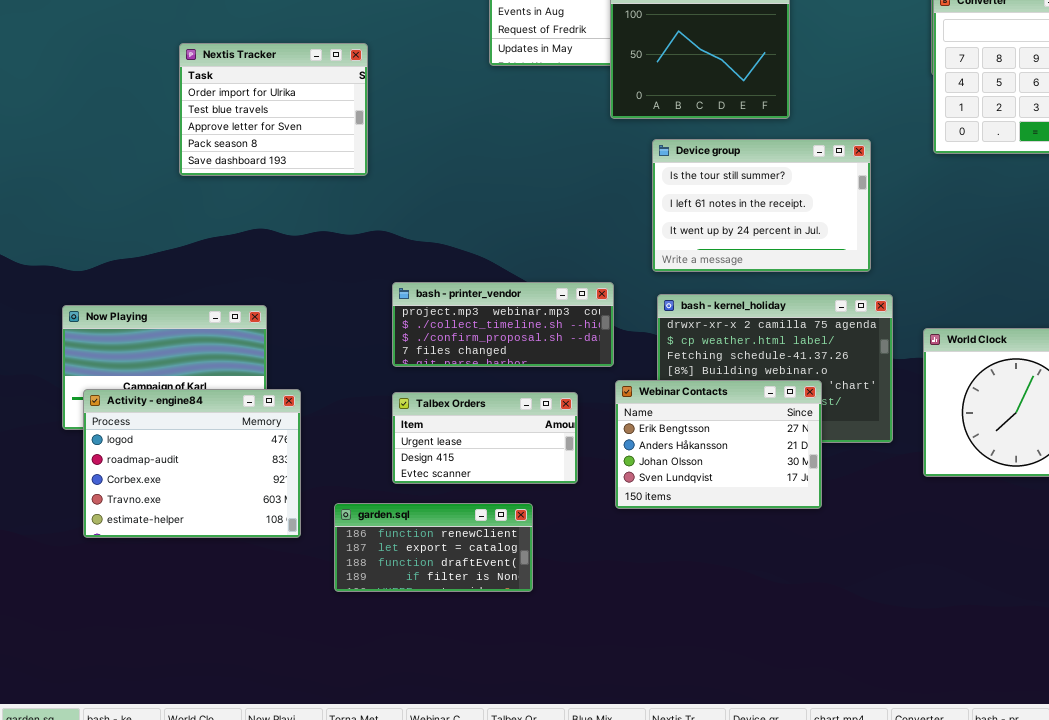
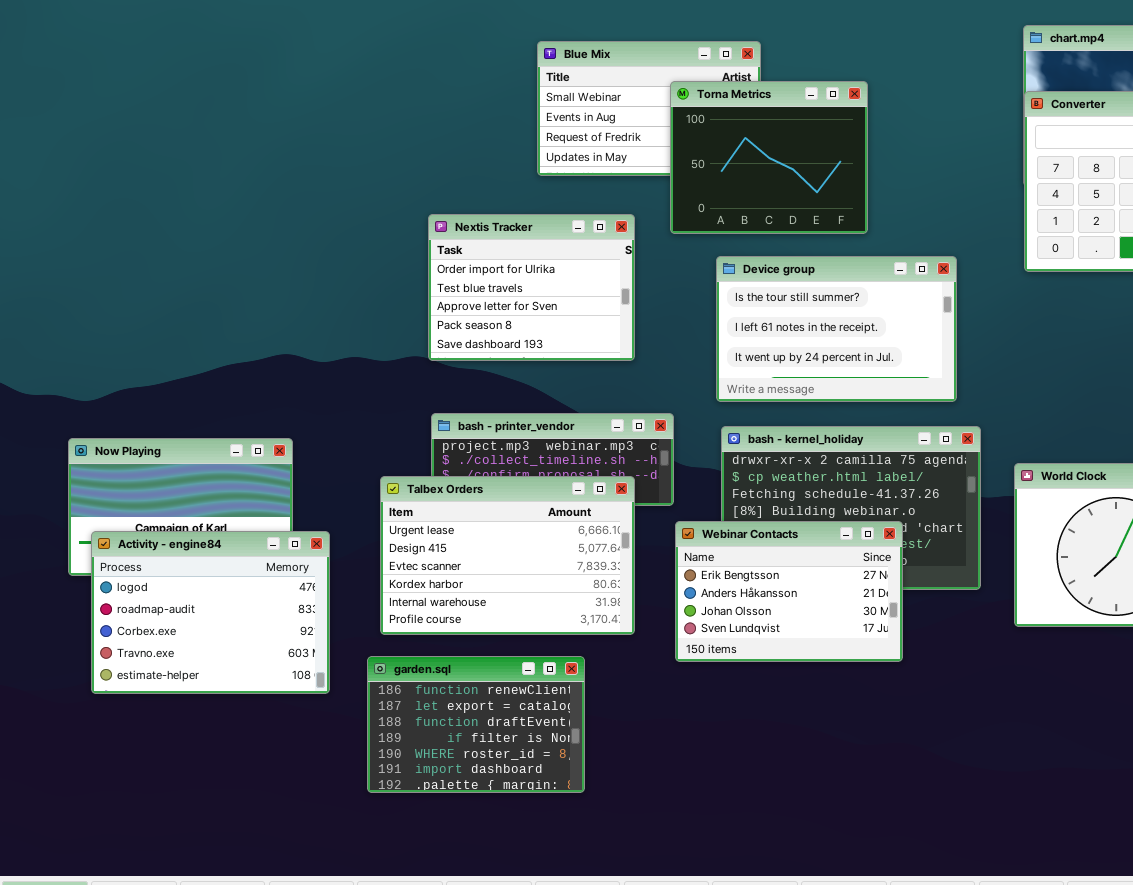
Nextis Tracker: [179,43,368,176] -> [428,214,635,361], moved
Talbex Orders: [392,392,578,484] -> [380,476,635,635], resized
garden.sql: [334,503,533,592] -> [367,656,585,793], resized

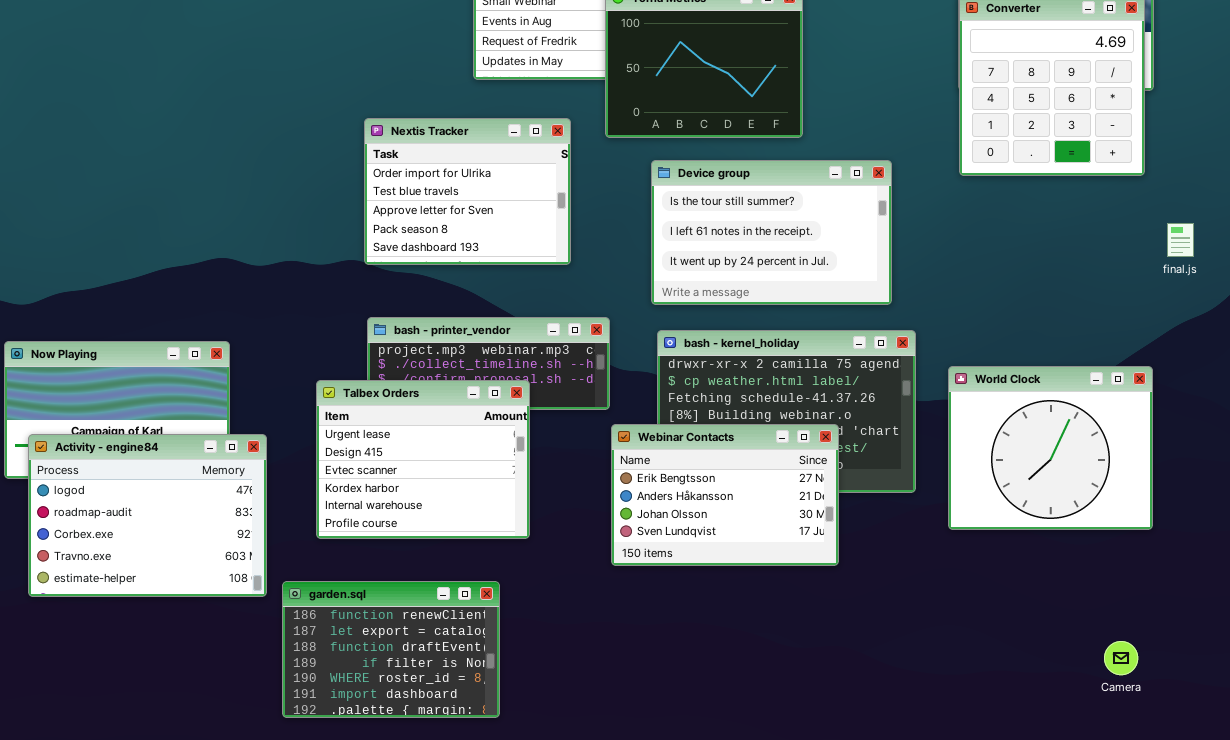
Talbex Orders: [380,476,635,635] -> [316,380,530,539], resized
garden.sql: [367,656,585,793] -> [282,581,500,718], moved

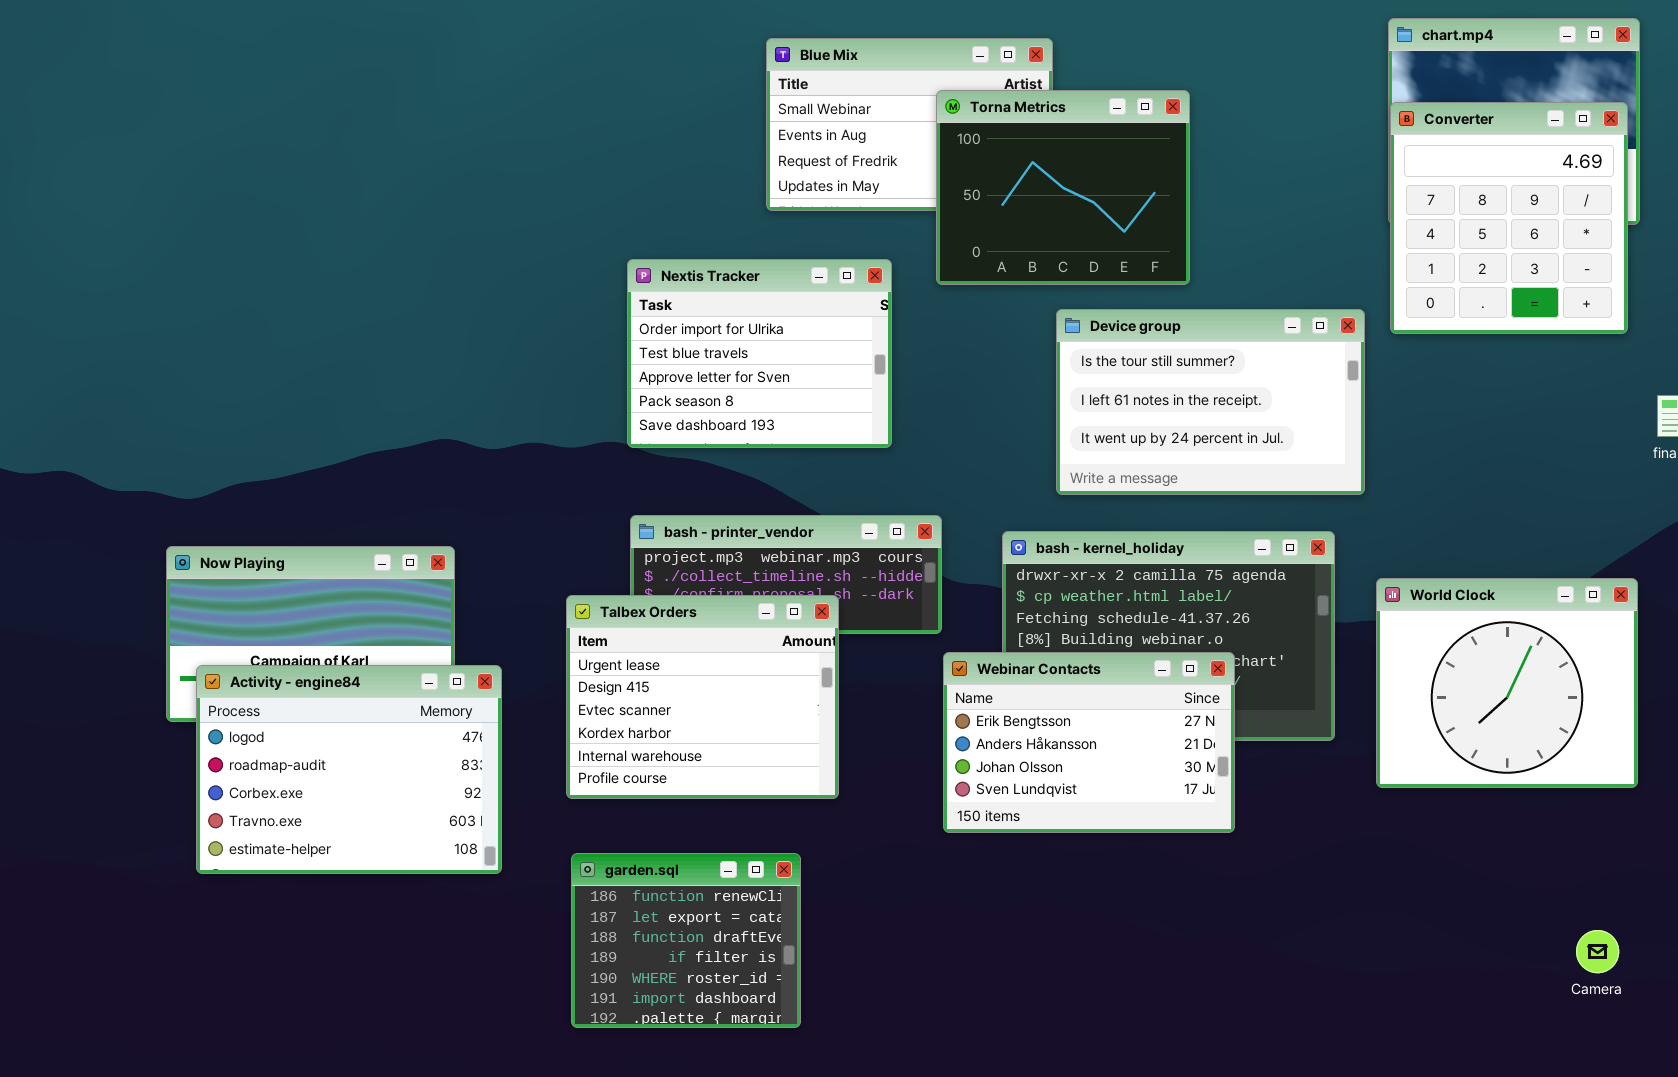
Device group: [651,160,892,305] -> [1056,309,1365,495], moved
garden.sql: [282,581,500,718] -> [571,853,801,1028], resized

